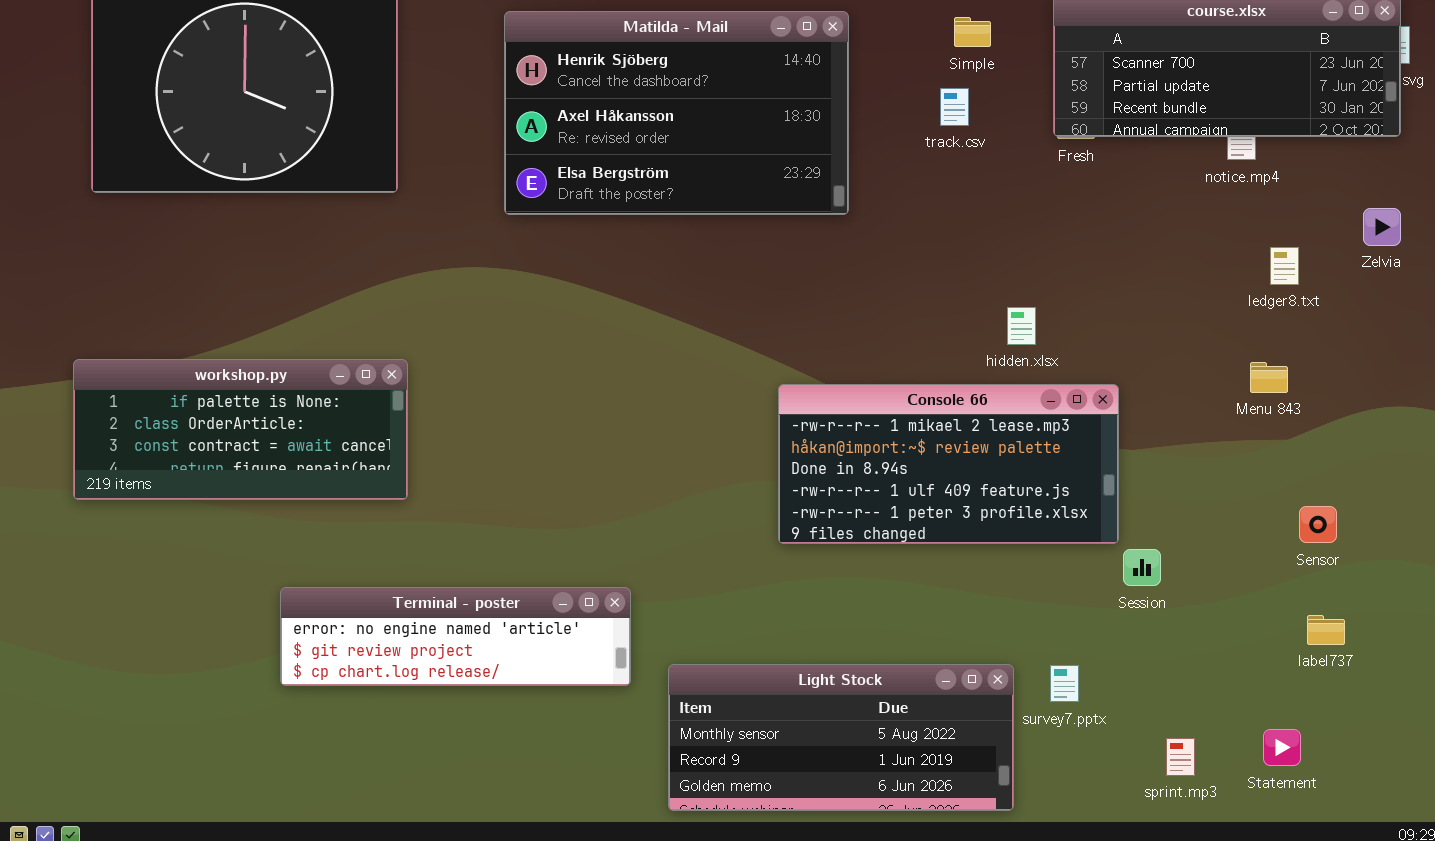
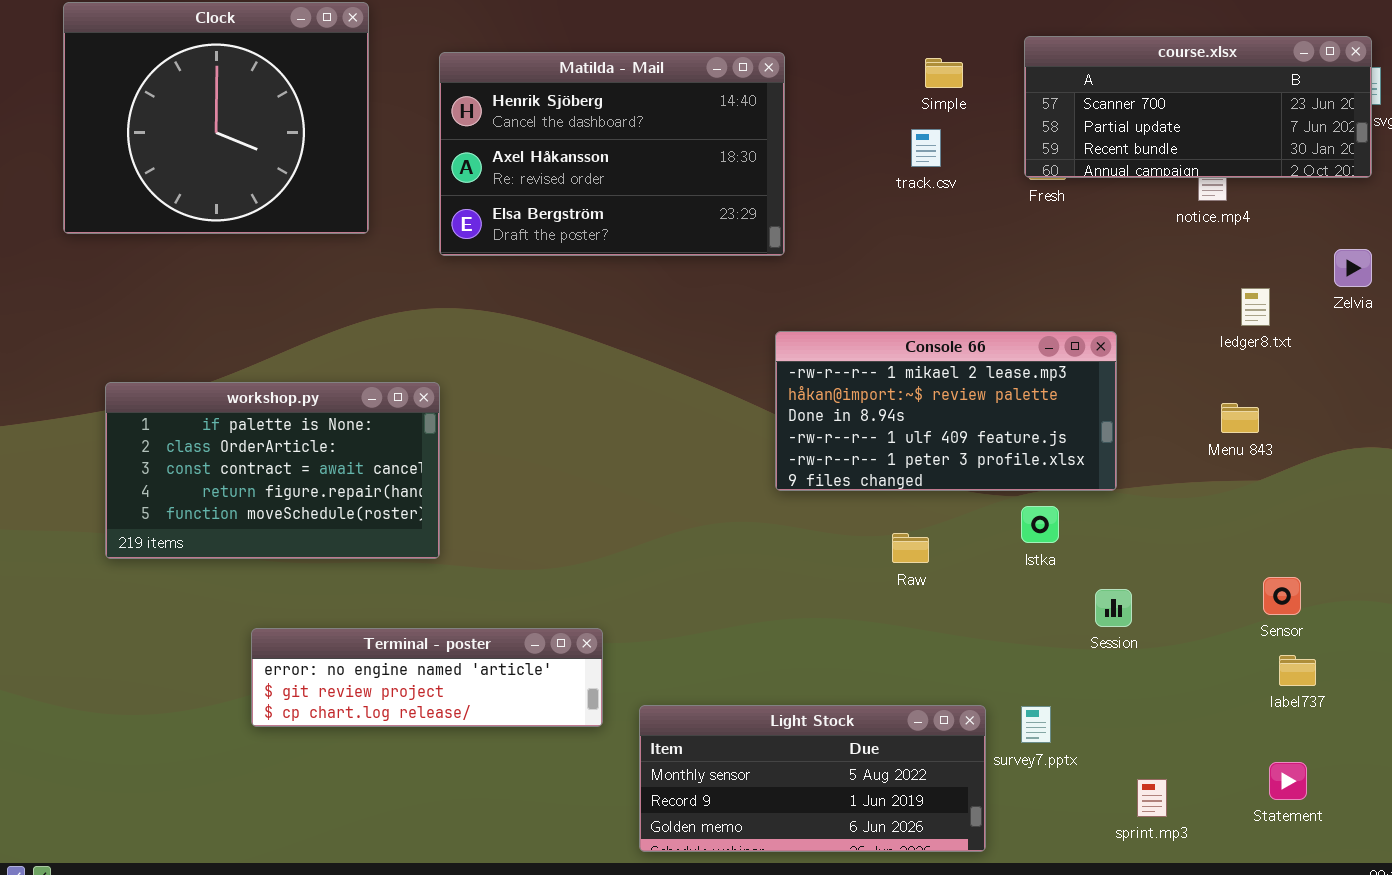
Matilda - Mail: [504,11,849,215] -> [439,52,785,256], moved
workshop.py: [73,359,408,500] -> [105,382,440,559], moved, resized
Console 66: [778,384,1119,544] -> [775,331,1117,491], moved
Sensor: [1299,506,1337,543] -> [1263,577,1301,615], moved
Statement: [1263,729,1301,766] -> [1269,762,1307,800], moved

